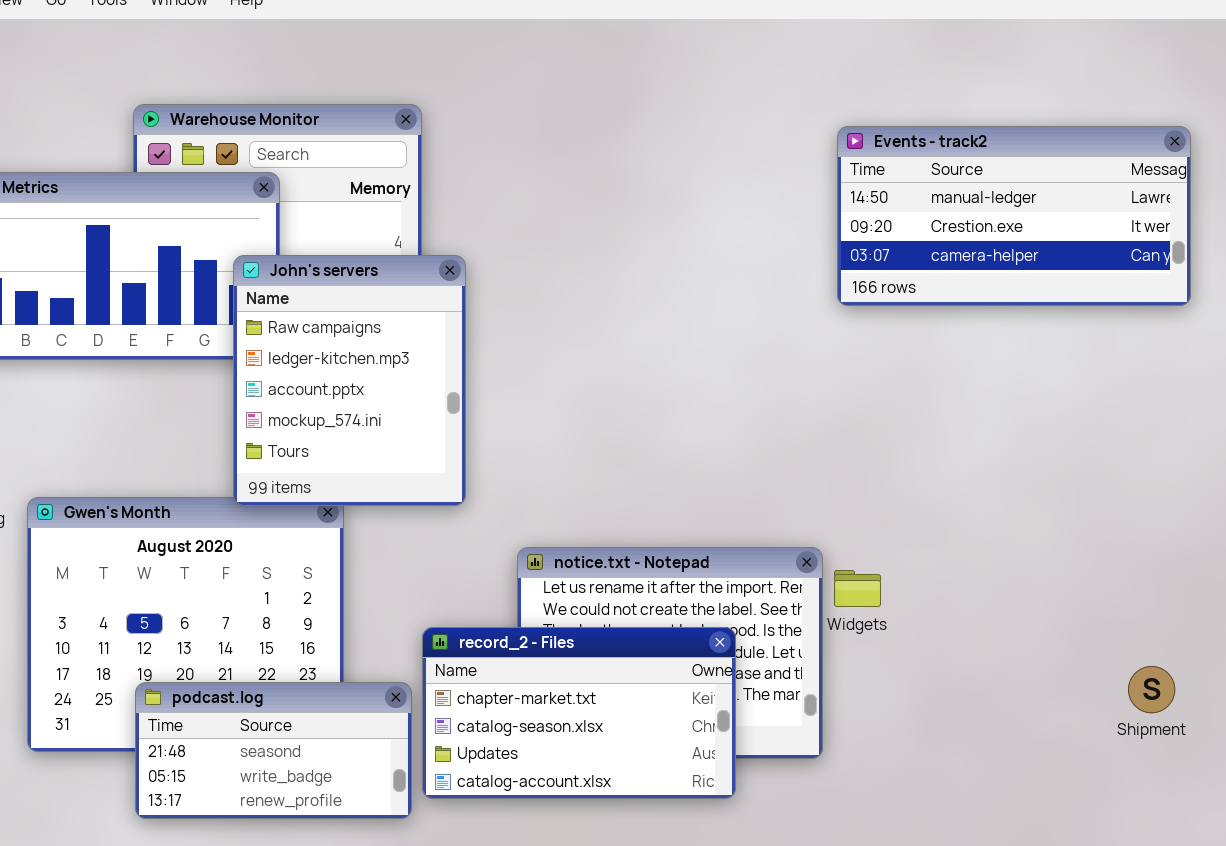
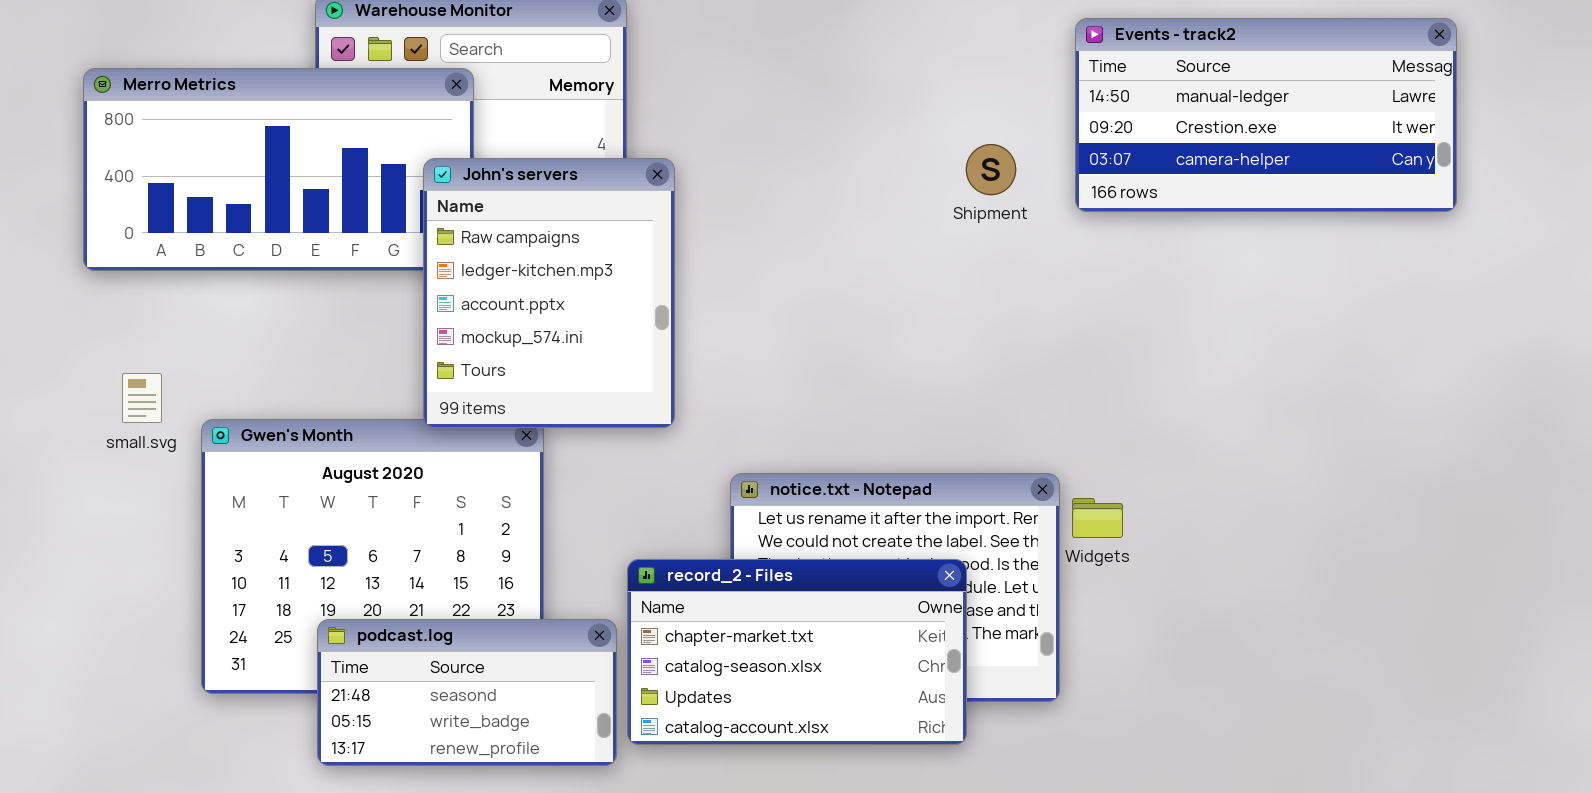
Shipment: [1128,666,1175,713] -> [966,144,1016,195], moved

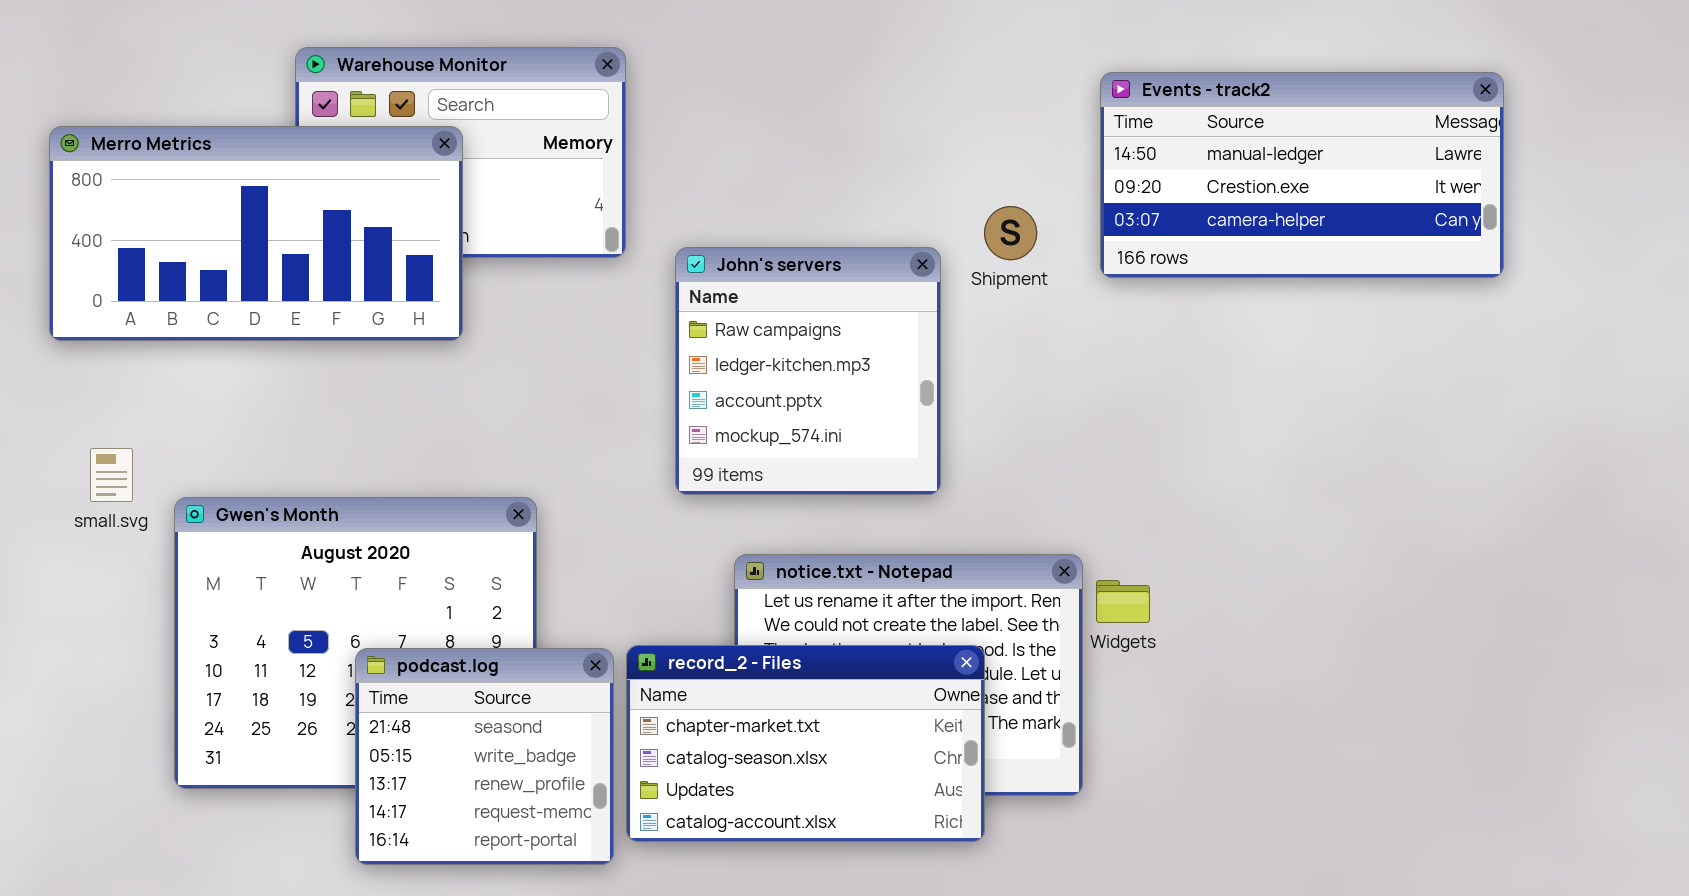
John's servers: [423,158,675,428] -> [675,247,941,495], moved, resized
podcast.log: [317,619,617,766] -> [355,648,614,865], resized

